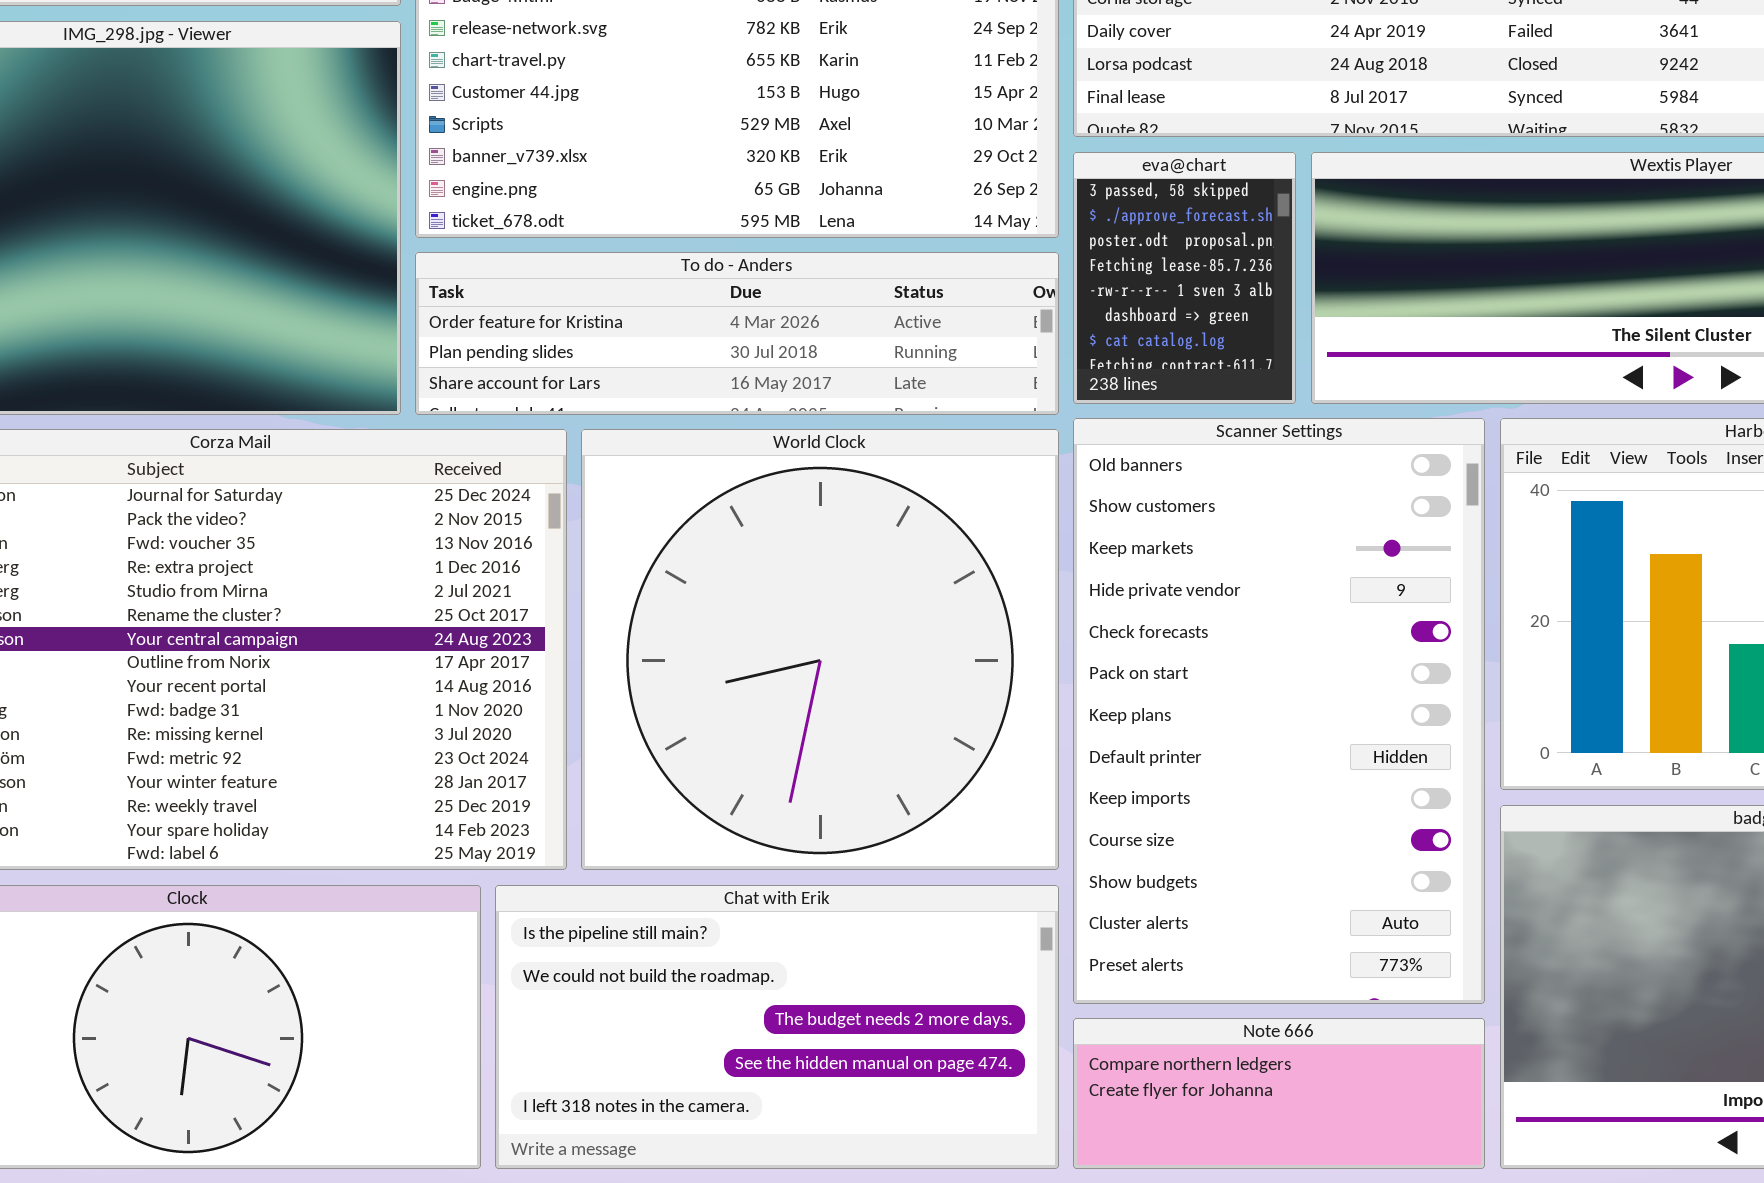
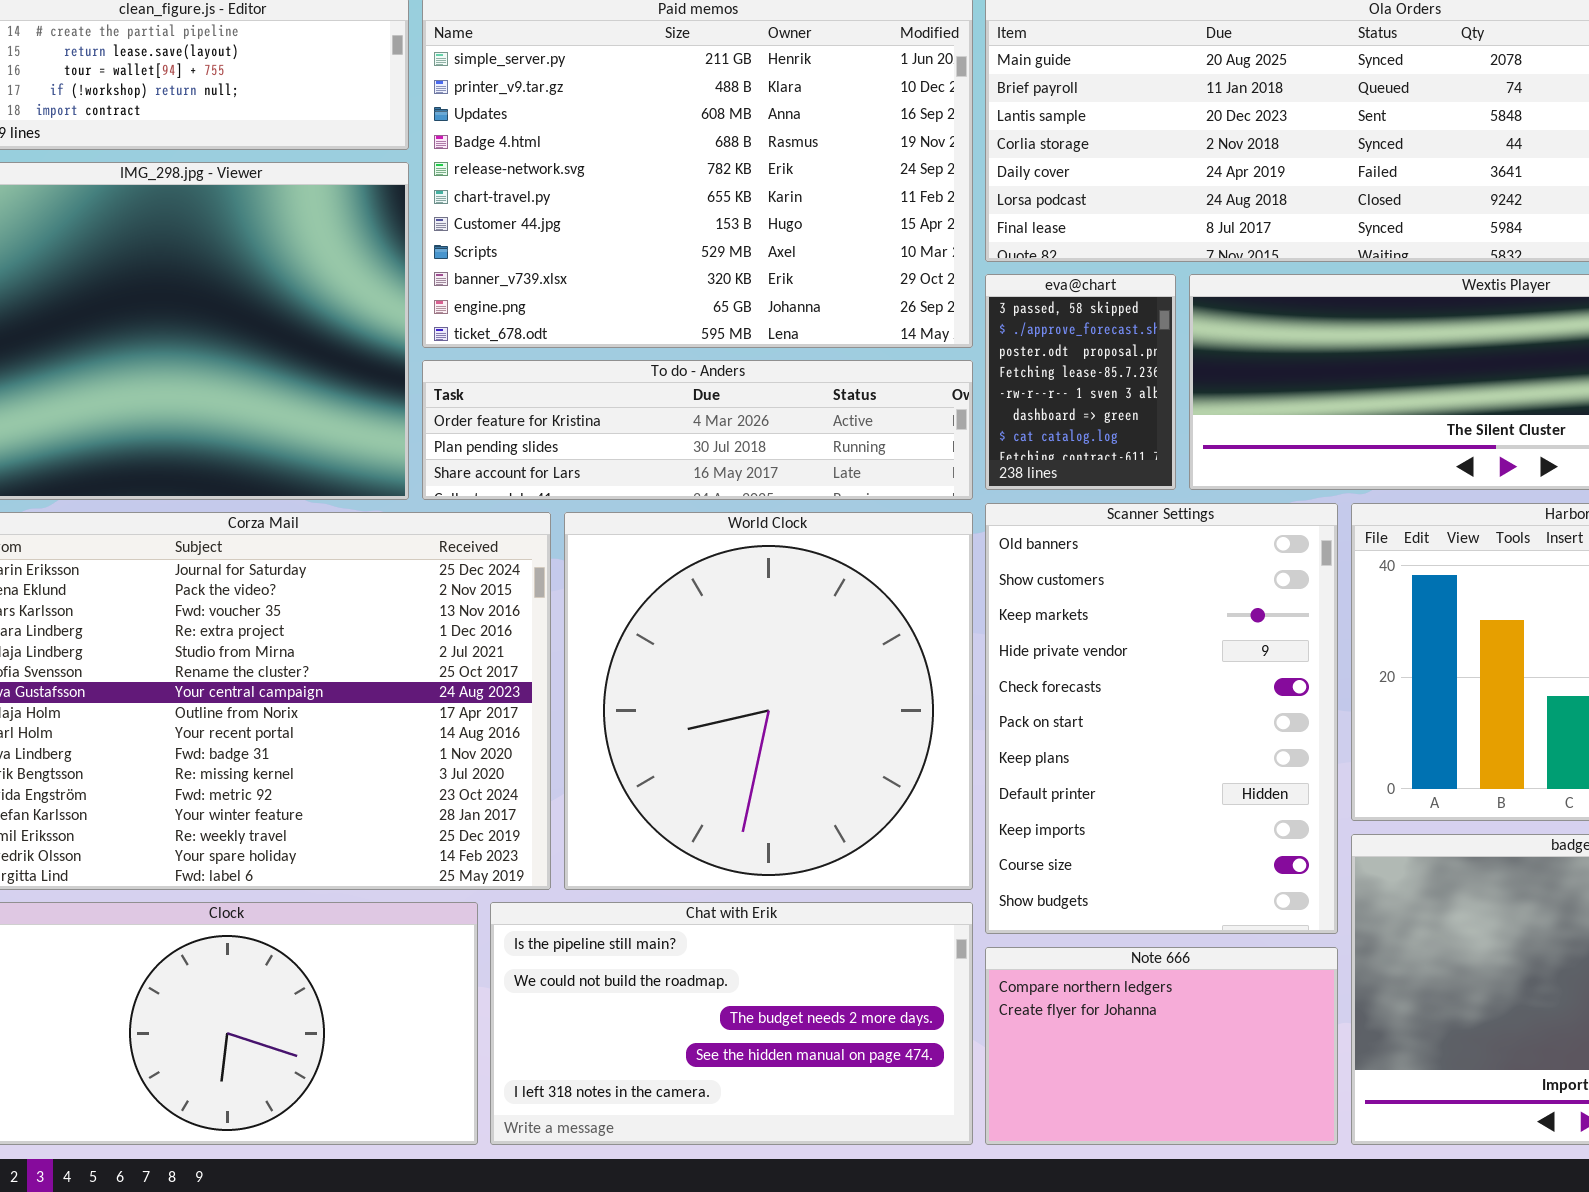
Scanner Settings: [1073,418,1485,1004] -> [985,503,1338,934], resized
Note 666: [1073,1018,1485,1169] -> [985,947,1338,1145], resized

